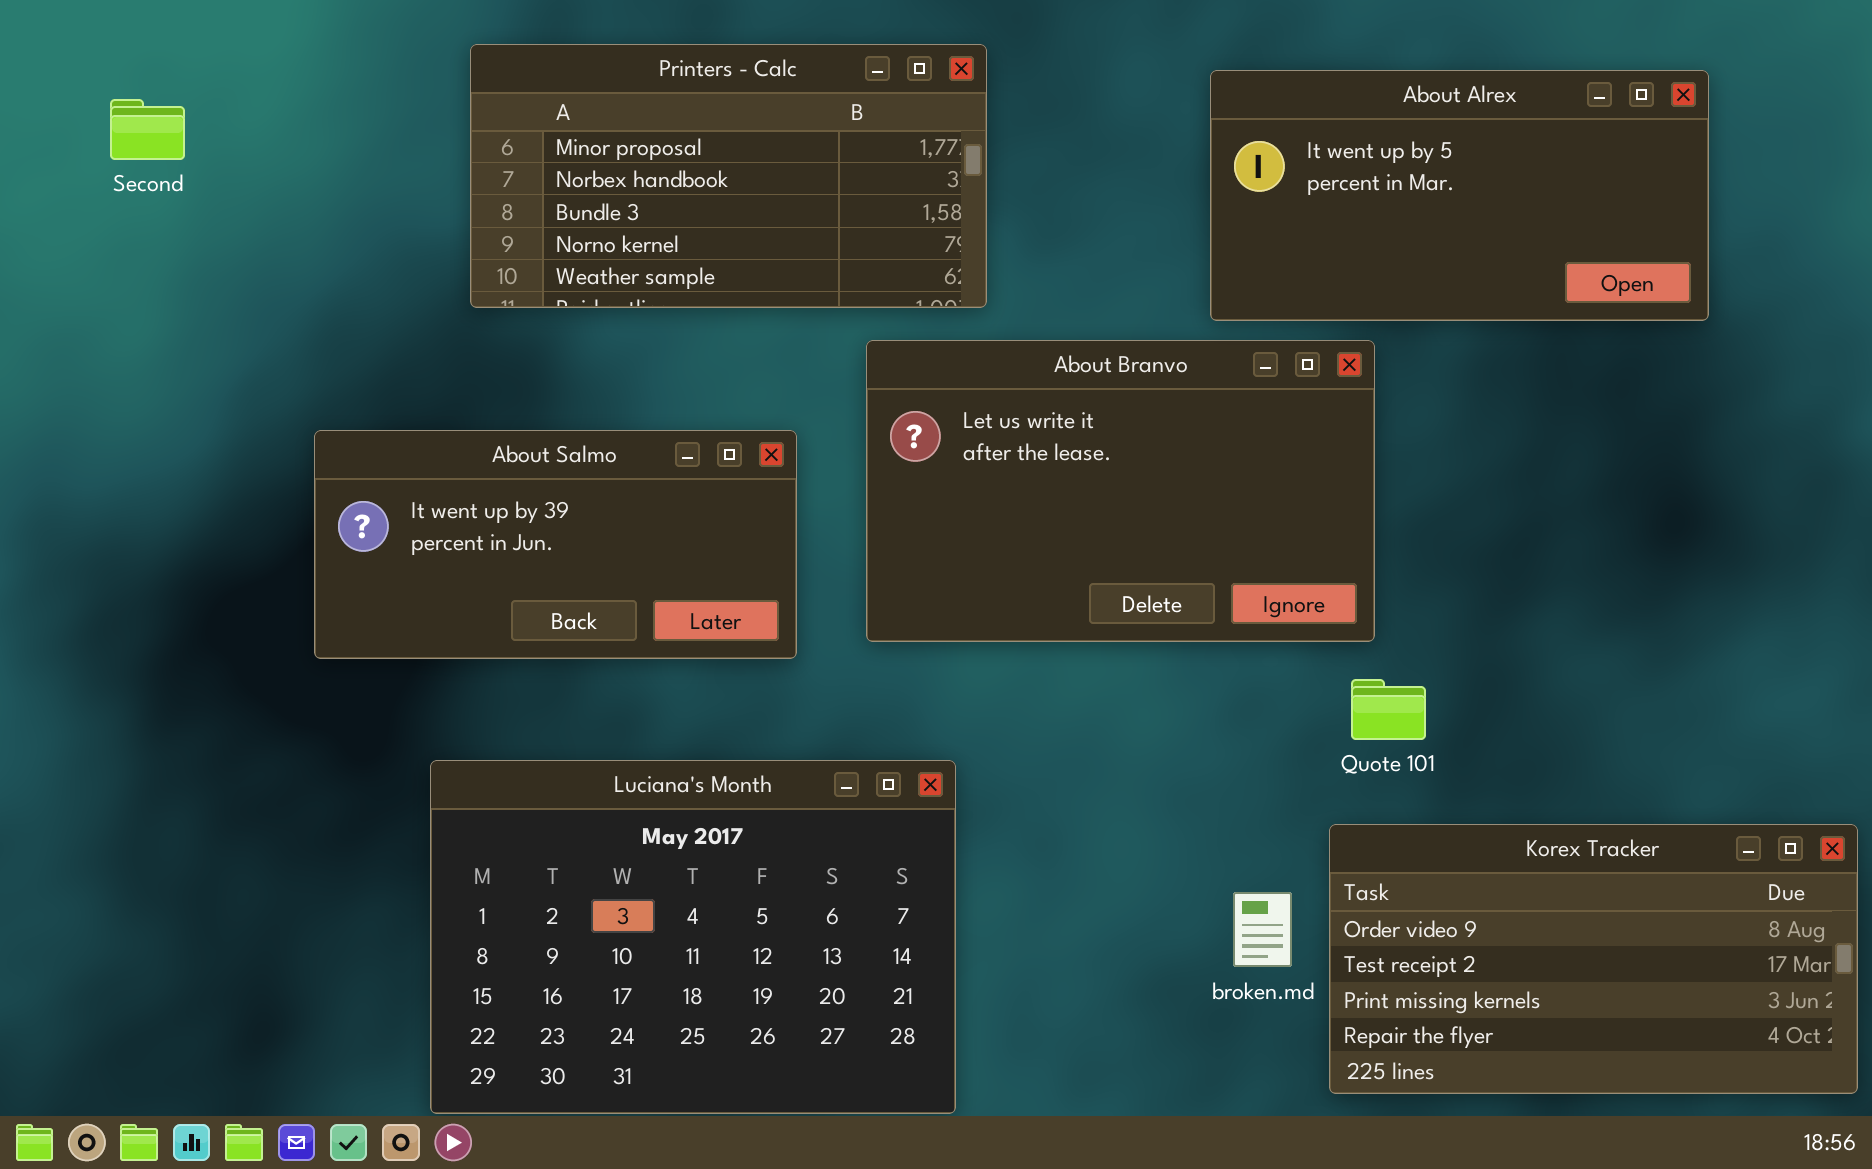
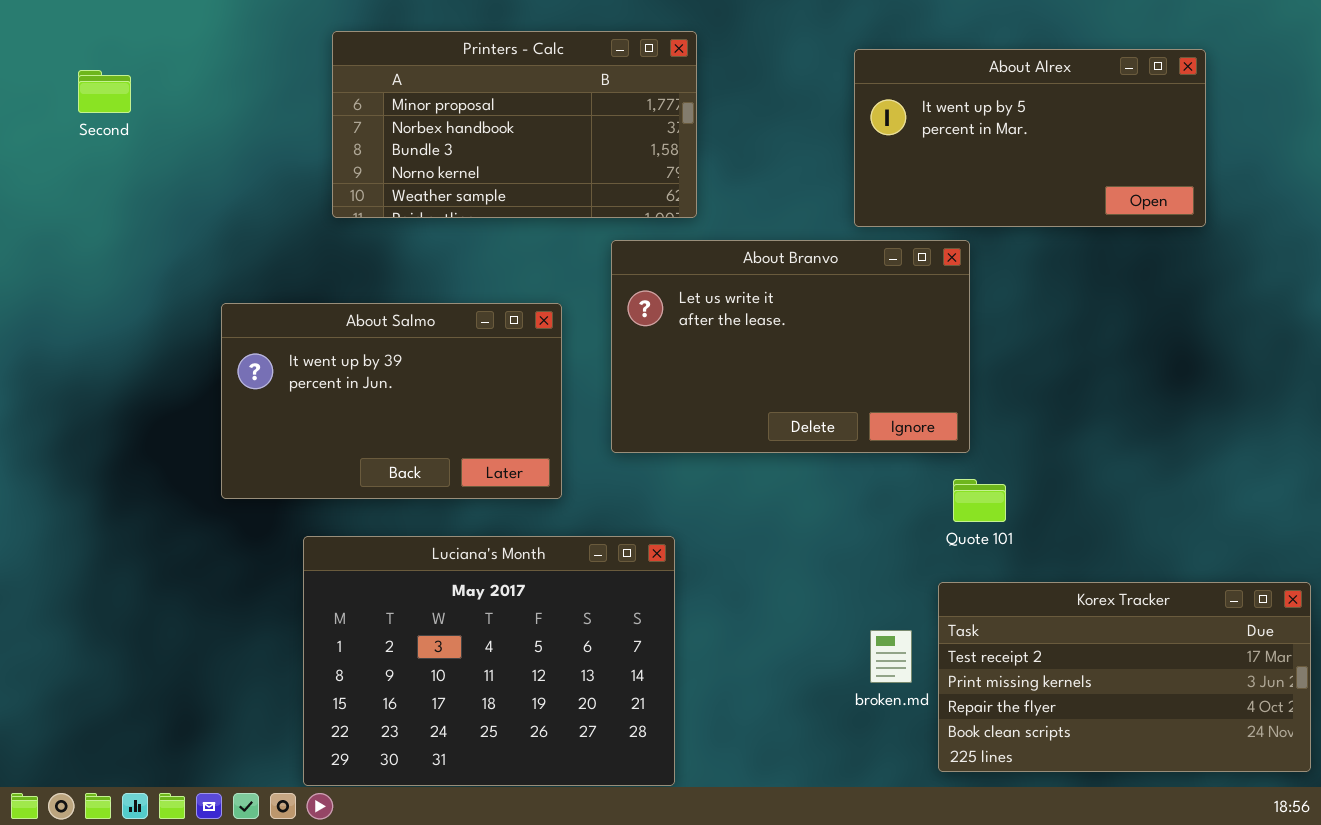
About Salmo: [314,430,797,659] -> [221,303,562,499], resized
Korex Tracker: [1329,824,1858,1094] -> [938,582,1311,772], scrolled down 1 row

